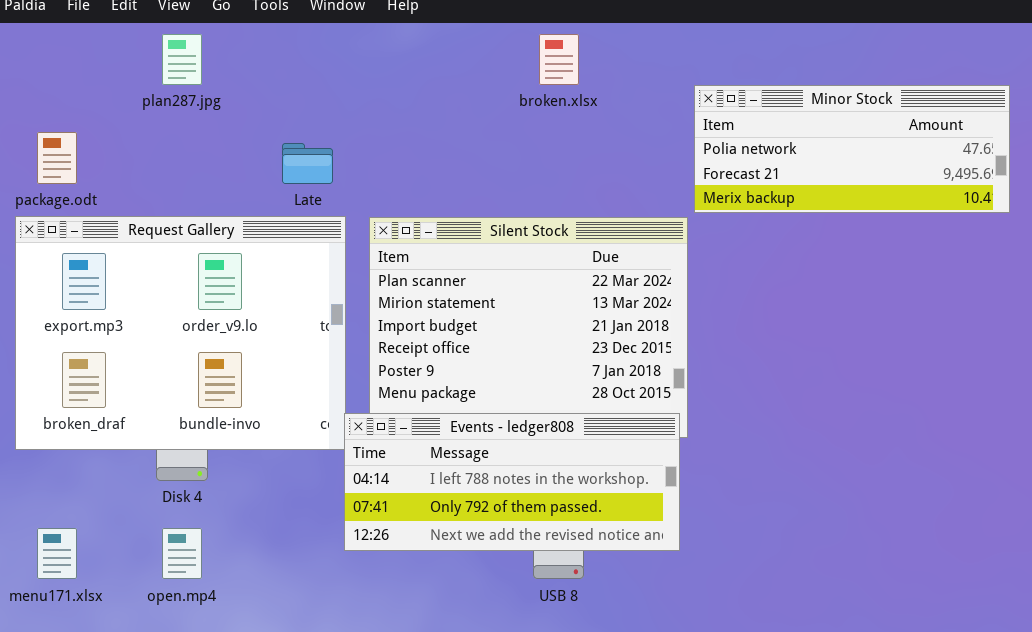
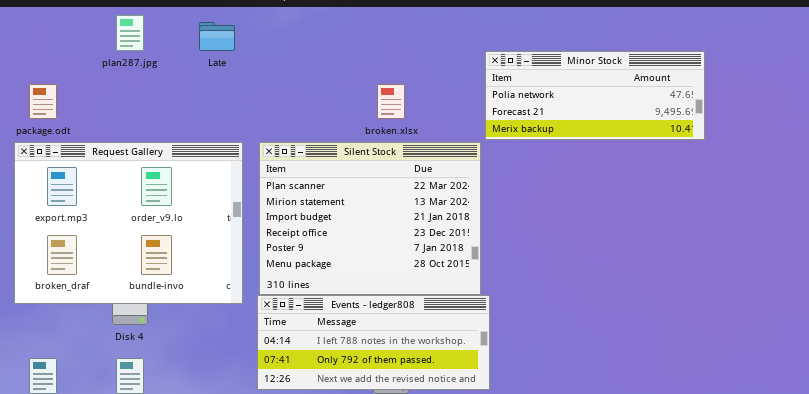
broken.xlsx: [539,34,579,85] -> [377,84,405,119], moved
Late: [282,143,333,184] -> [199,22,235,51], moved
Events - ledger808: [344,413,680,551] -> [257,295,490,390], moved

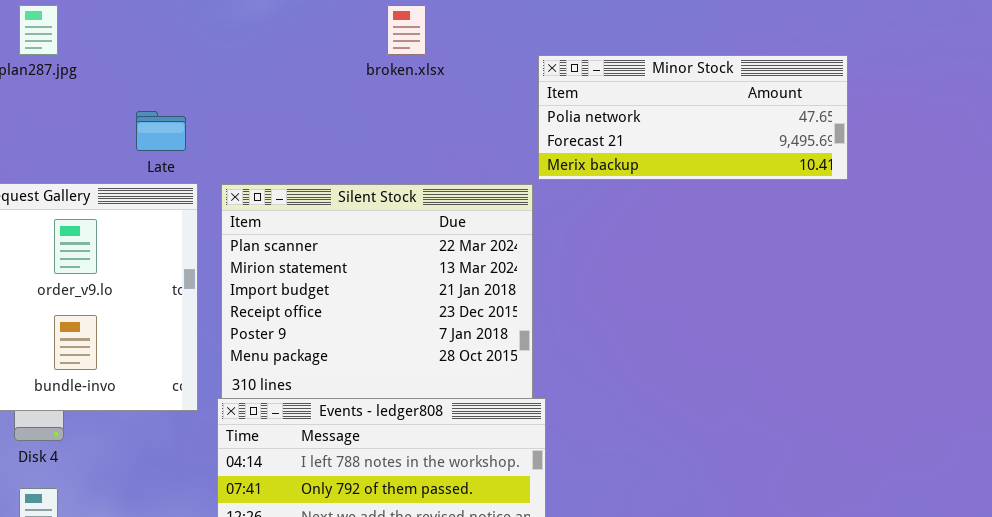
Late: [199,22,235,51] -> [136,111,186,151], moved
broken.xlsx: [377,84,405,119] -> [387,5,426,55], moved

